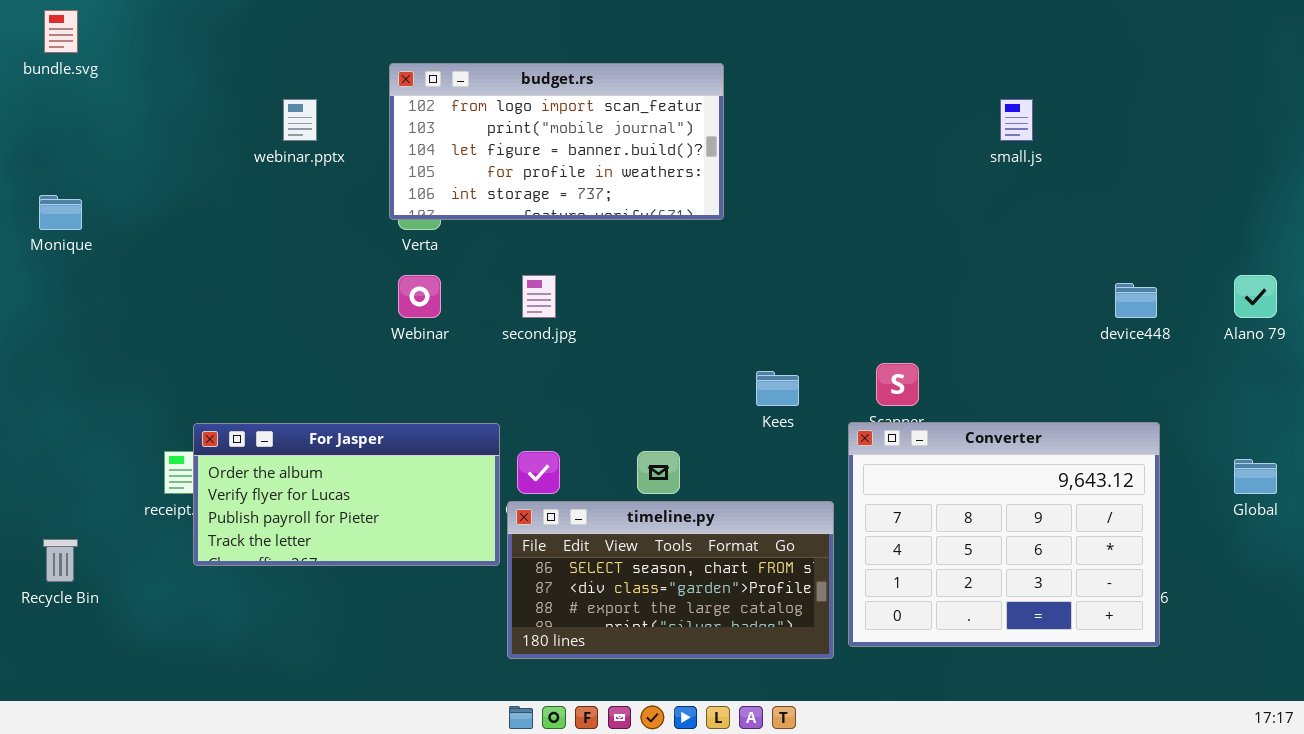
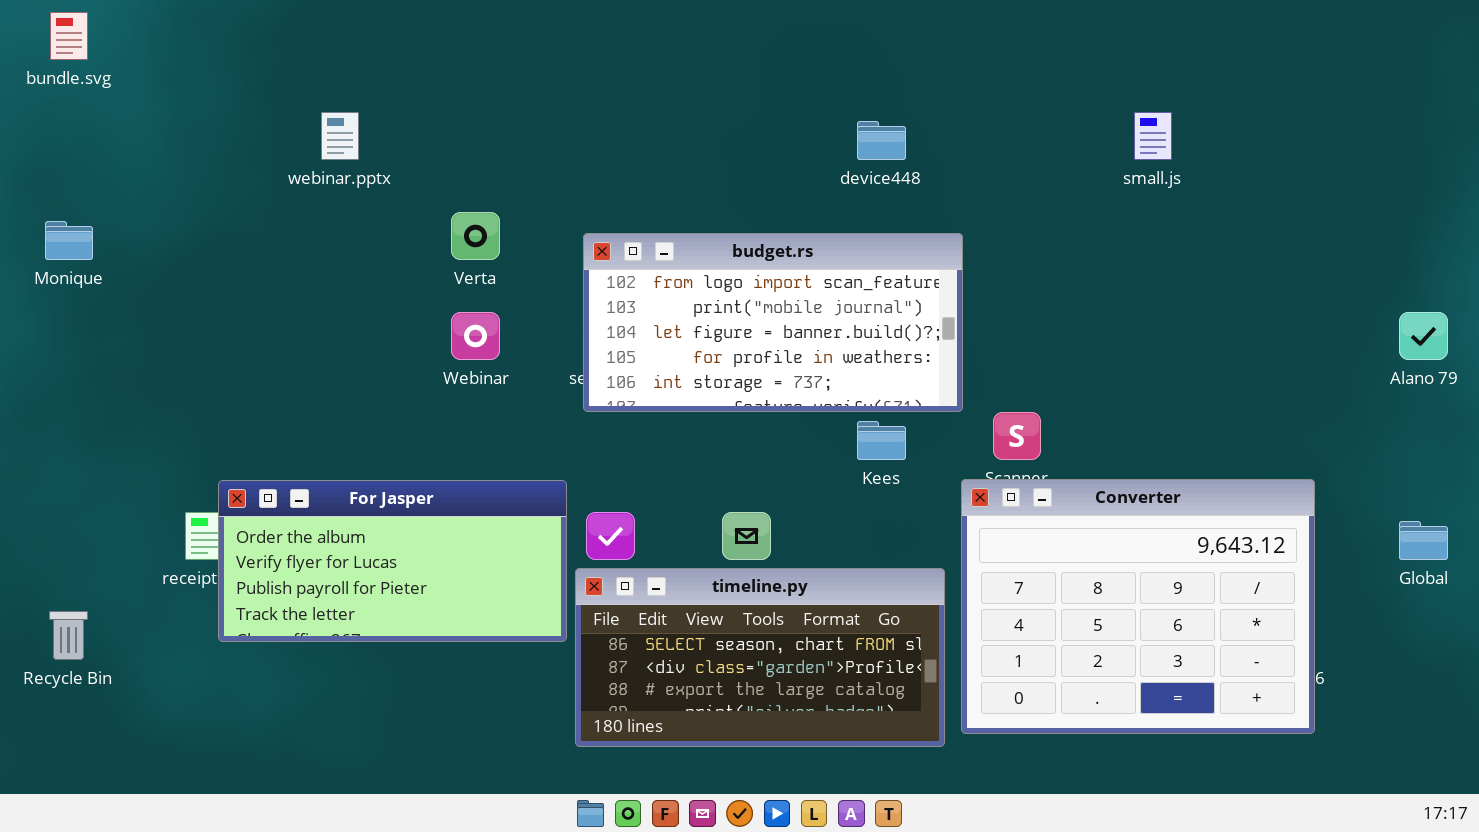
budget.rs: [389,63,724,220] -> [583,233,963,412], moved
device448: [1115,283,1157,318] -> [857,121,906,160], moved

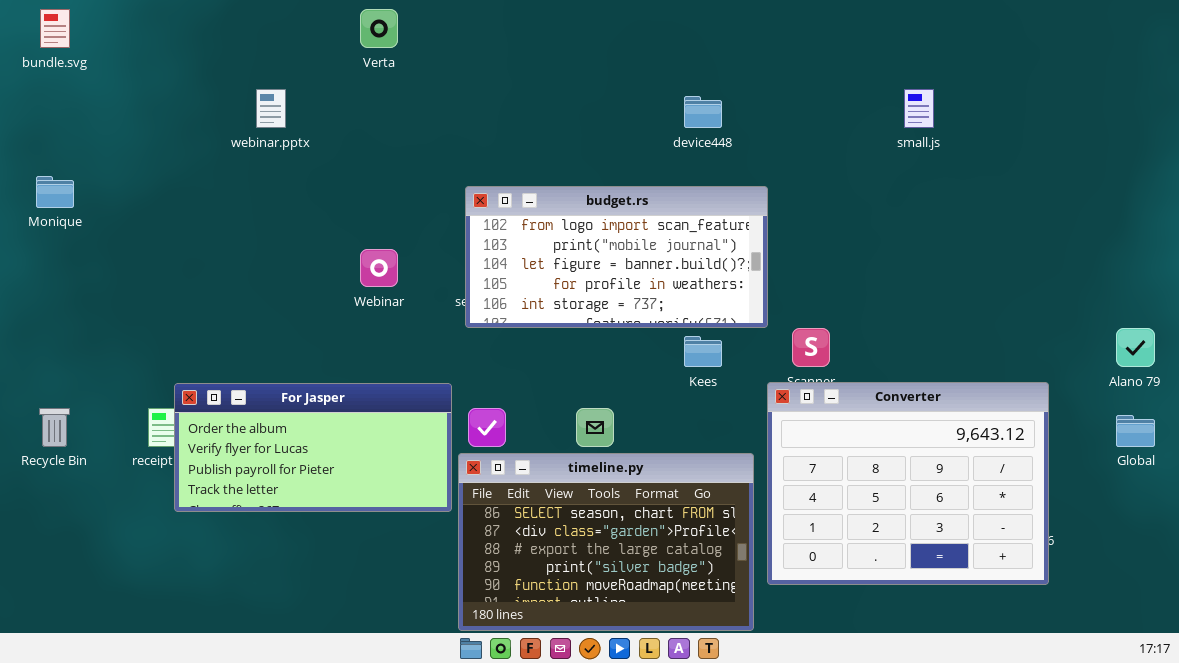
Verta: [451,212,500,260] -> [360,9,398,48], moved
Alano 79: [1399,312,1448,360] -> [1116,328,1155,367], moved
timeline.py: [575,568,945,747] -> [458,453,754,631], resized
Recycle Bin: [49,611,88,660] -> [39,408,70,447], moved

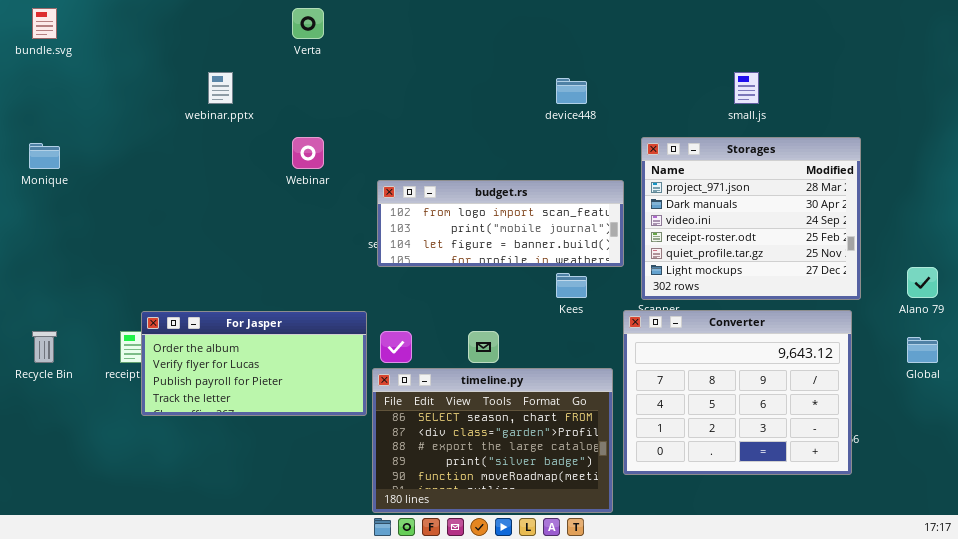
Storages: none -> [641,137,861,300], opened
budget.rs: [465,186,768,328] -> [377,180,624,267], resized
Webinar: [360,249,398,287] -> [292,137,324,169], moved

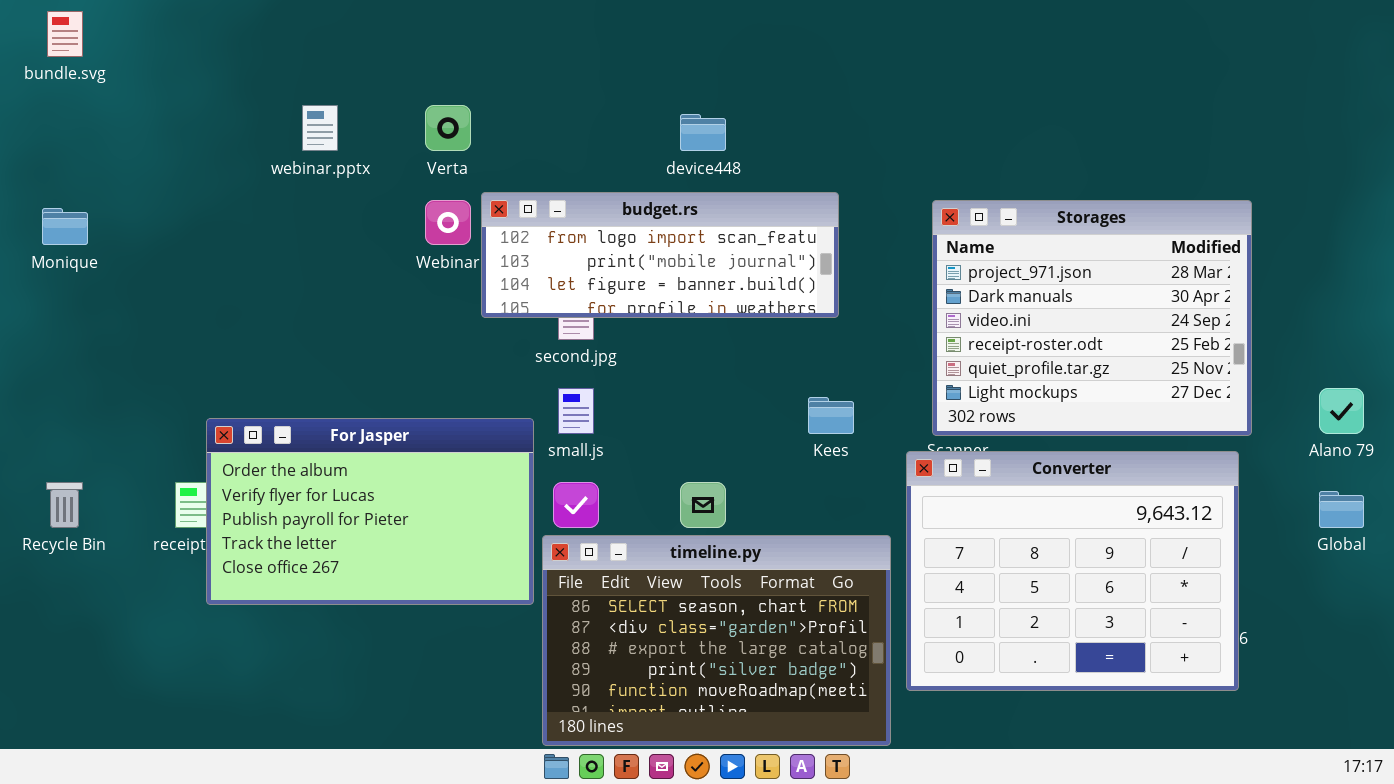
Verta: [292,8,324,39] -> [425,105,471,151], moved
small.js: [734,72,759,104] -> [558,388,594,434], moved
device448: [556,78,587,104] -> [680,114,726,151], moved
budget.rs: [377,180,624,267] -> [481,192,839,318], moved
For Jasper: [141,311,367,416] -> [206,418,534,605], resized

